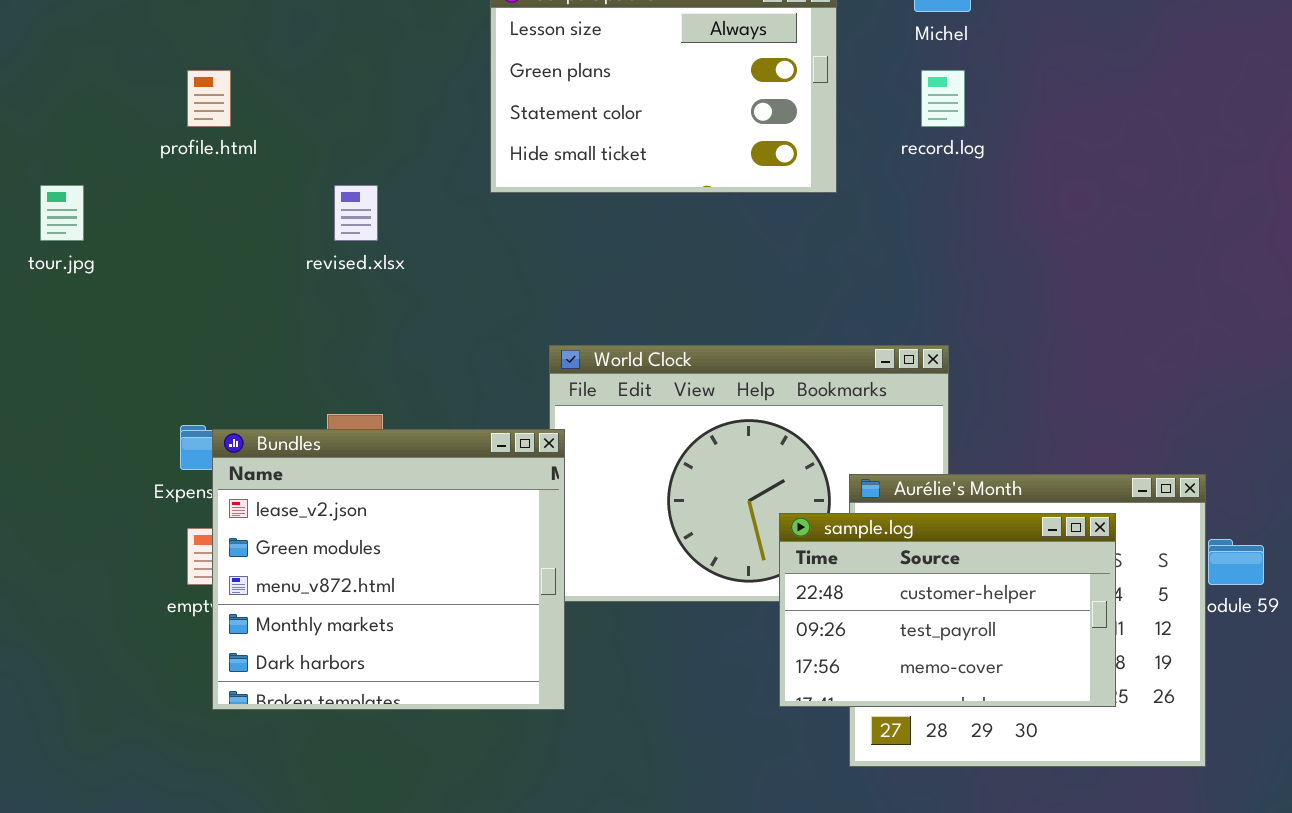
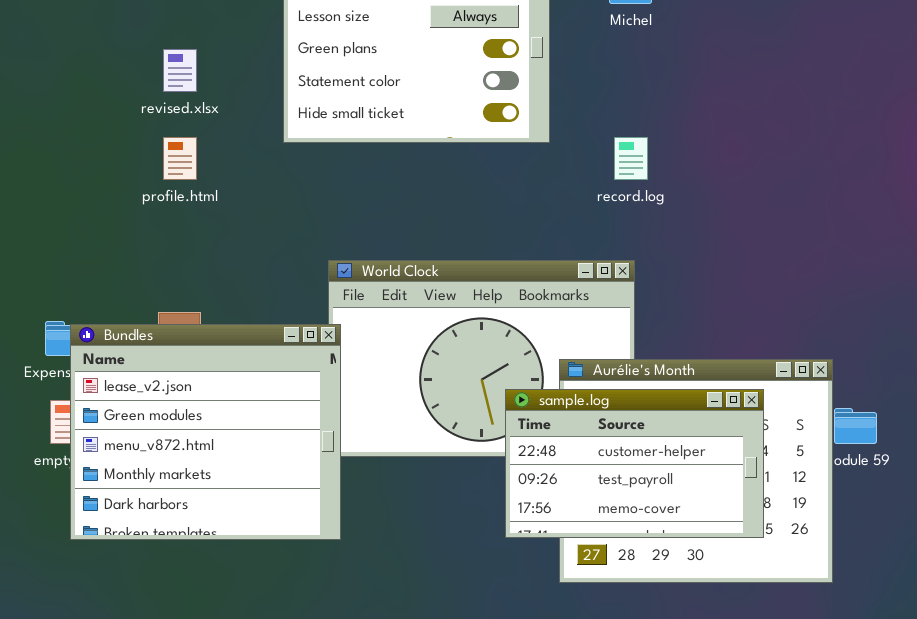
profile.html: [187,70,231,127] -> [163,137,197,180], moved
record.log: [921,70,965,127] -> [614,137,648,180], moved
revised.xlsx: [334,185,378,241] -> [163,49,197,92], moved

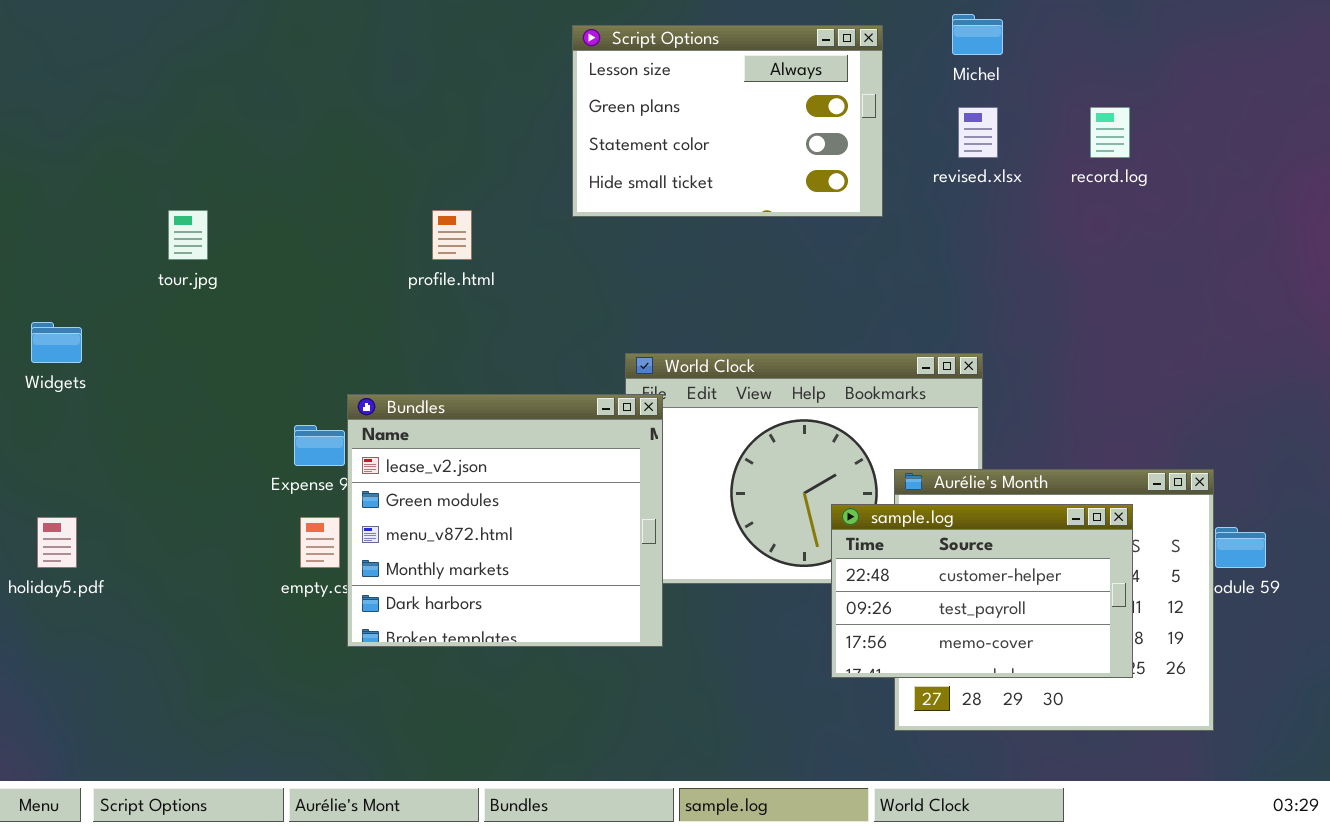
revised.xlsx: [163,49,197,92] -> [958,107,998,158], moved
record.log: [614,137,648,180] -> [1090,107,1130,158], moved
Bundles: [70,324,341,540] -> [347,394,663,647], moved

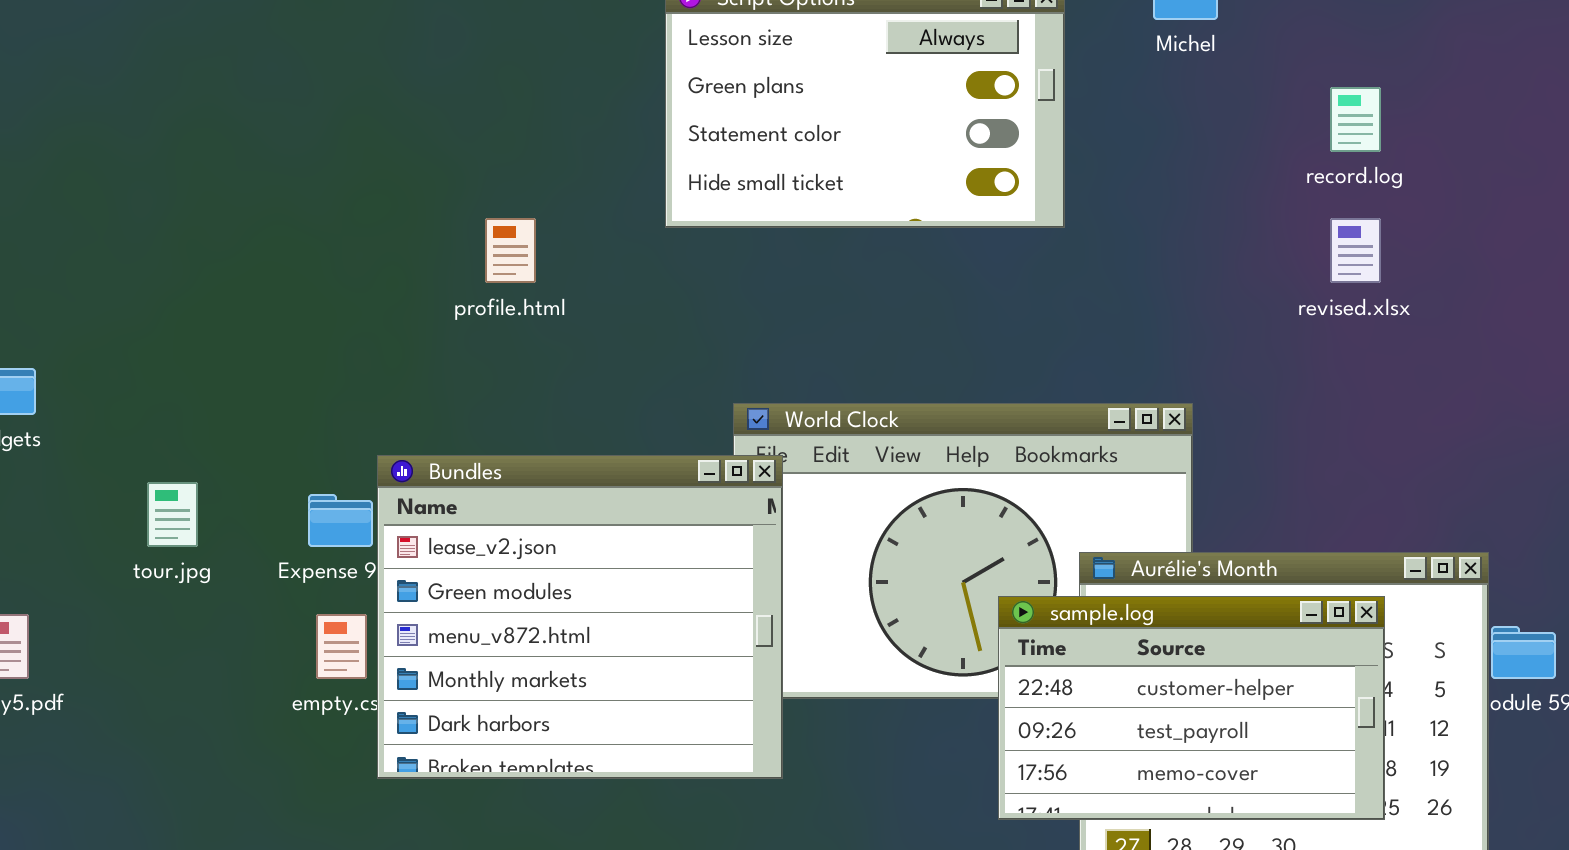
revised.xlsx: [958,107,998,158] -> [1330,218,1381,283], moved
tour.jpg: [168,210,208,260] -> [147,482,198,547], moved

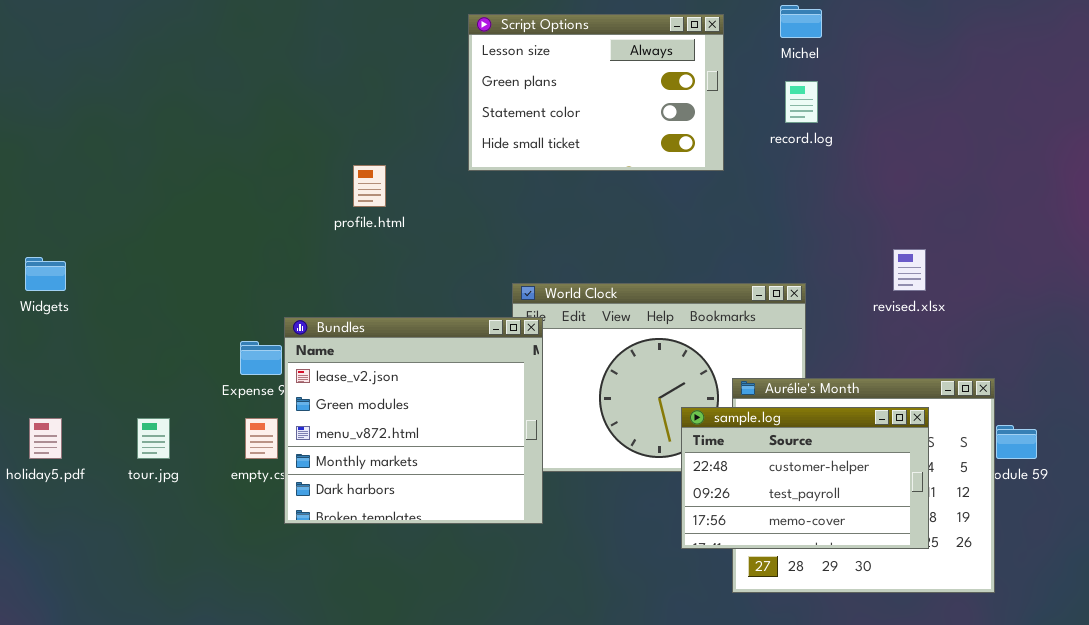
record.log: [1330,87,1381,152] -> [785,81,818,123], moved
revised.xlsx: [1330,218,1381,283] -> [893,249,926,291], moved
tour.jpg: [147,482,198,547] -> [137,418,170,459], moved

